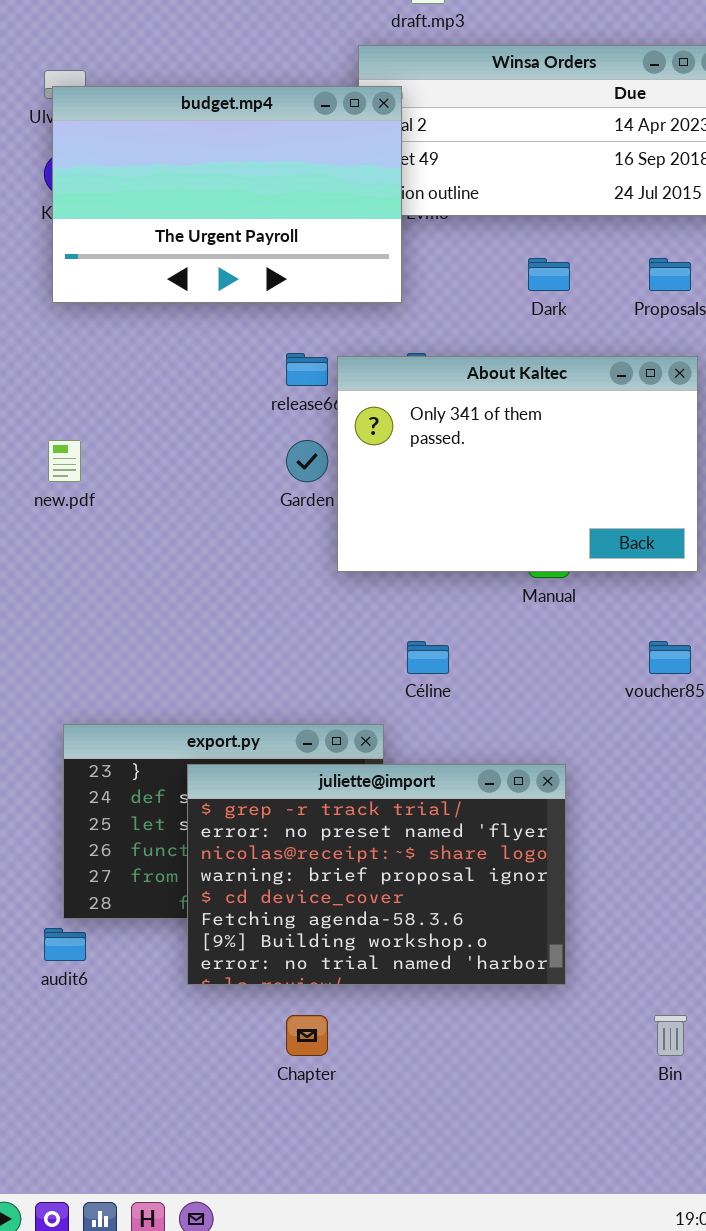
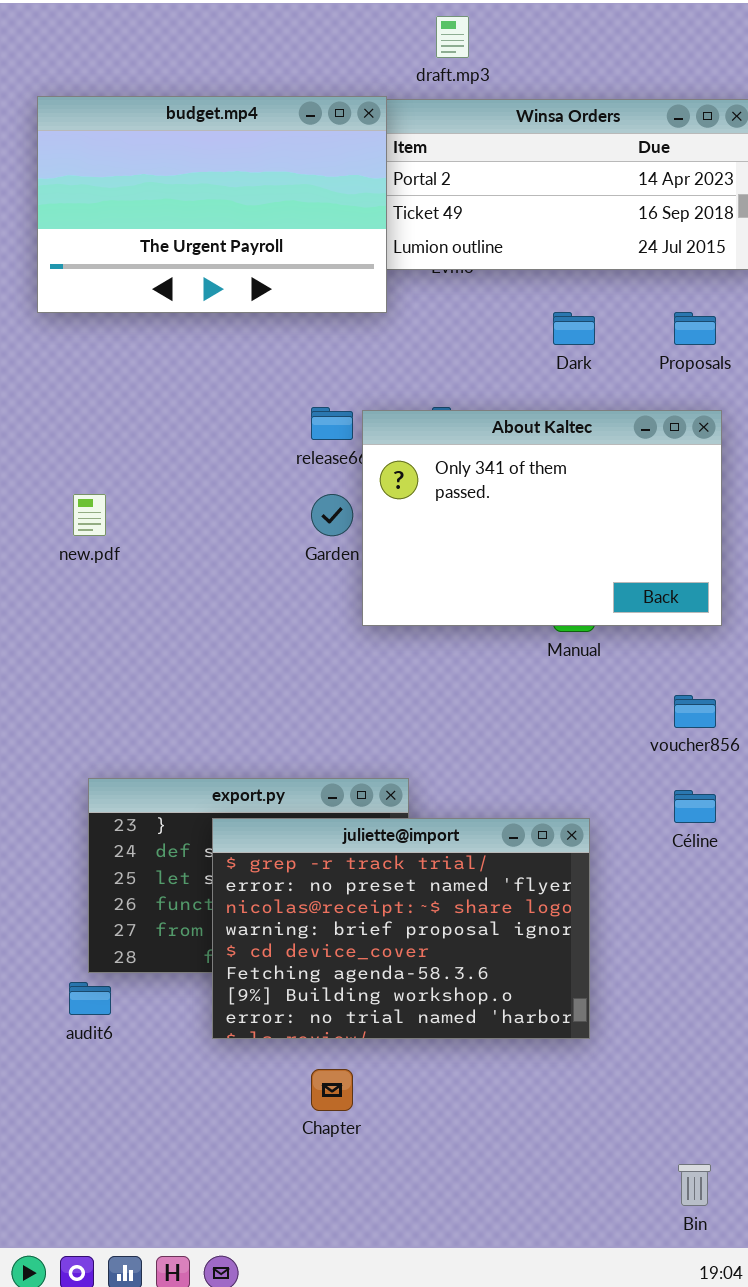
budget.mp4: [52,86,402,303] -> [37,96,387,313], moved
Céline: [407,641,449,674] -> [674,790,716,823], moved
Bin: [654,1015,687,1056] -> [678,1164,711,1206], moved

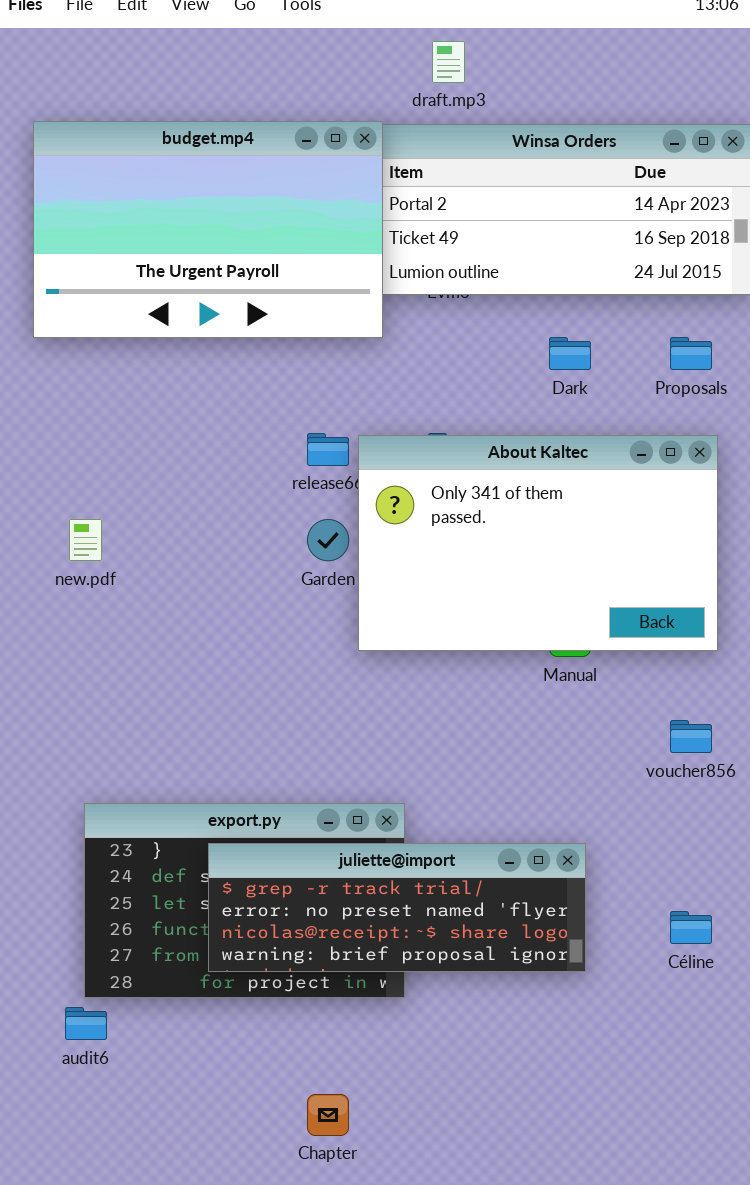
Céline: [674,790,716,823] -> [670,911,712,944], moved
juliette@import: [212,818,590,1039] -> [208,843,586,972], resized

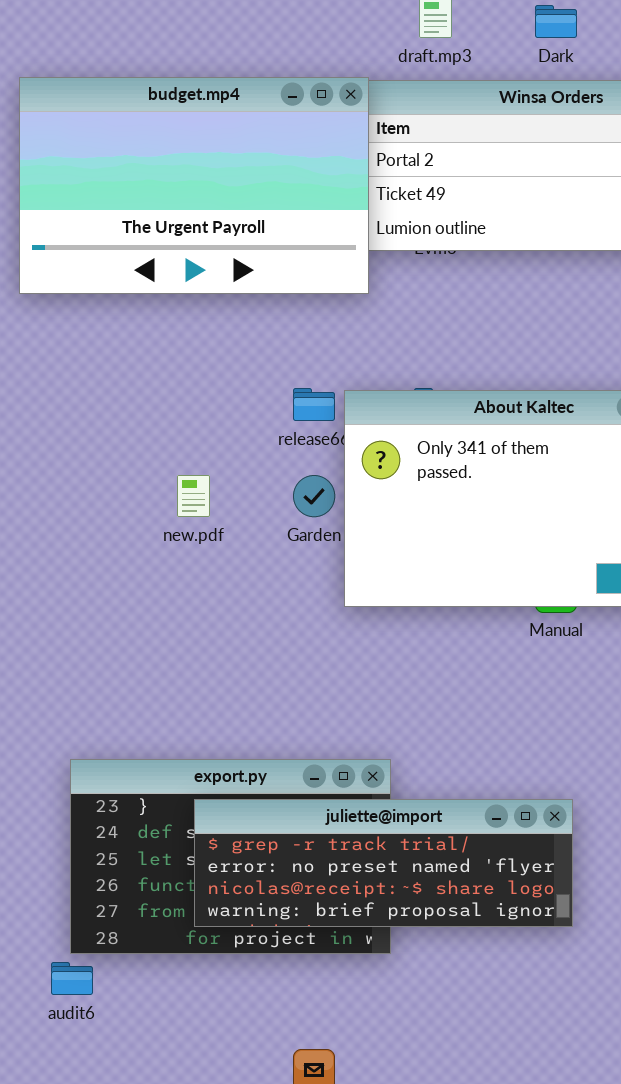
Dark: [549,337,591,370] -> [535,5,577,38], moved
new.pdf: [69,519,102,561] -> [177,475,210,517], moved

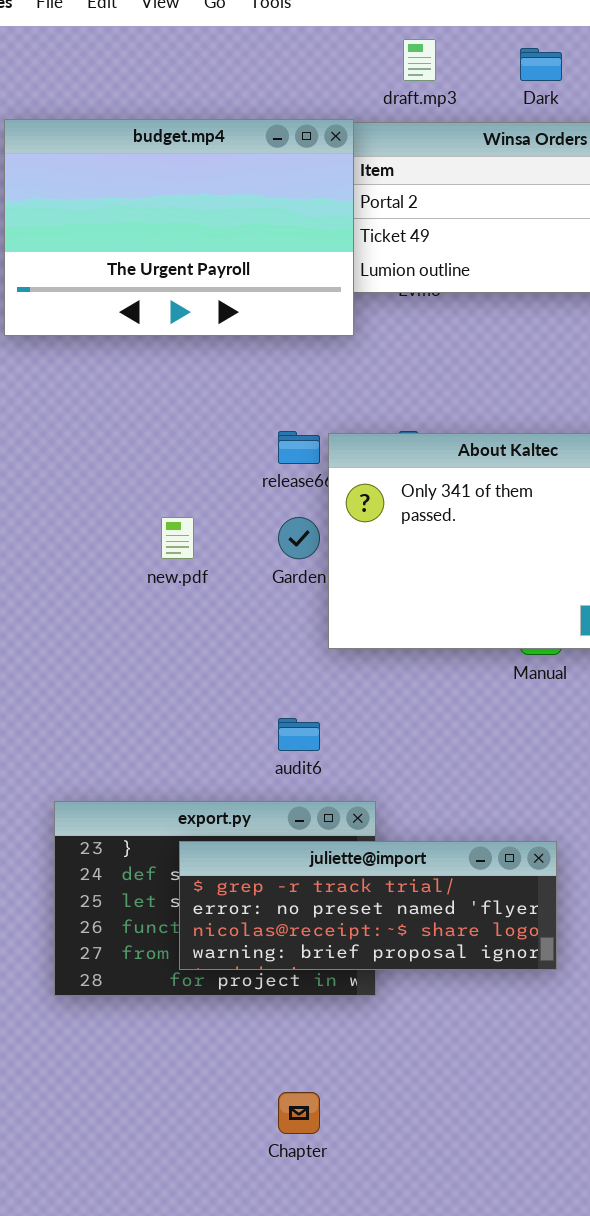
audit6: [51,962,93,995] -> [278,718,320,751], moved

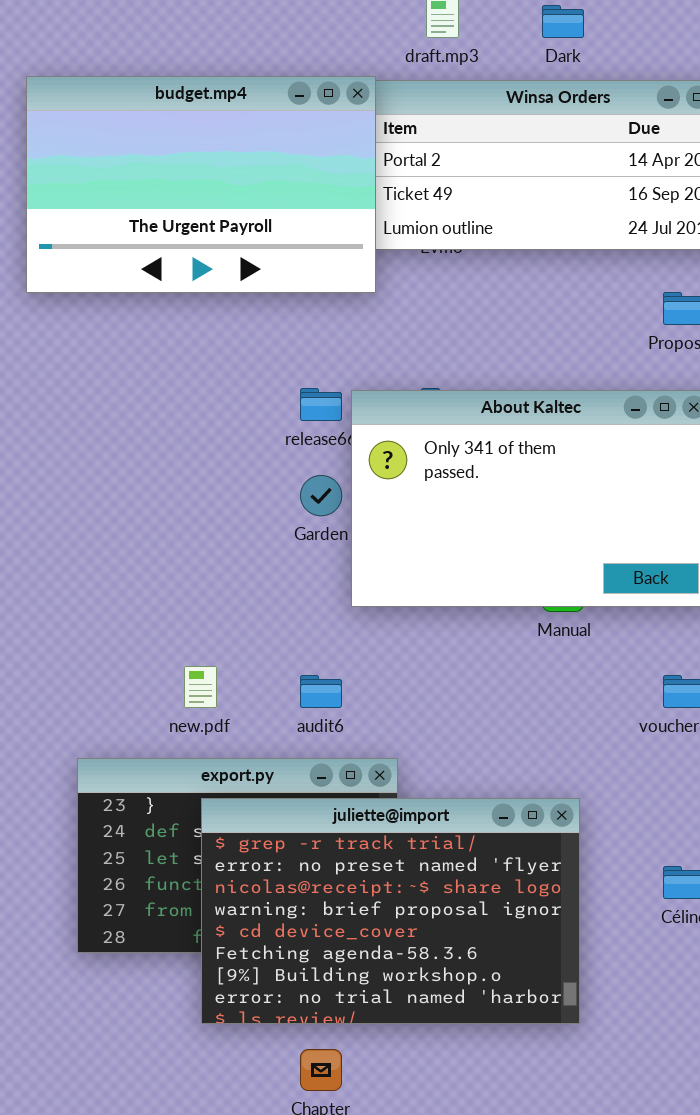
new.pdf: [161,517,194,559] -> [184,666,217,708], moved
juliette@import: [179,841,557,970] -> [201,798,580,1024], resized

